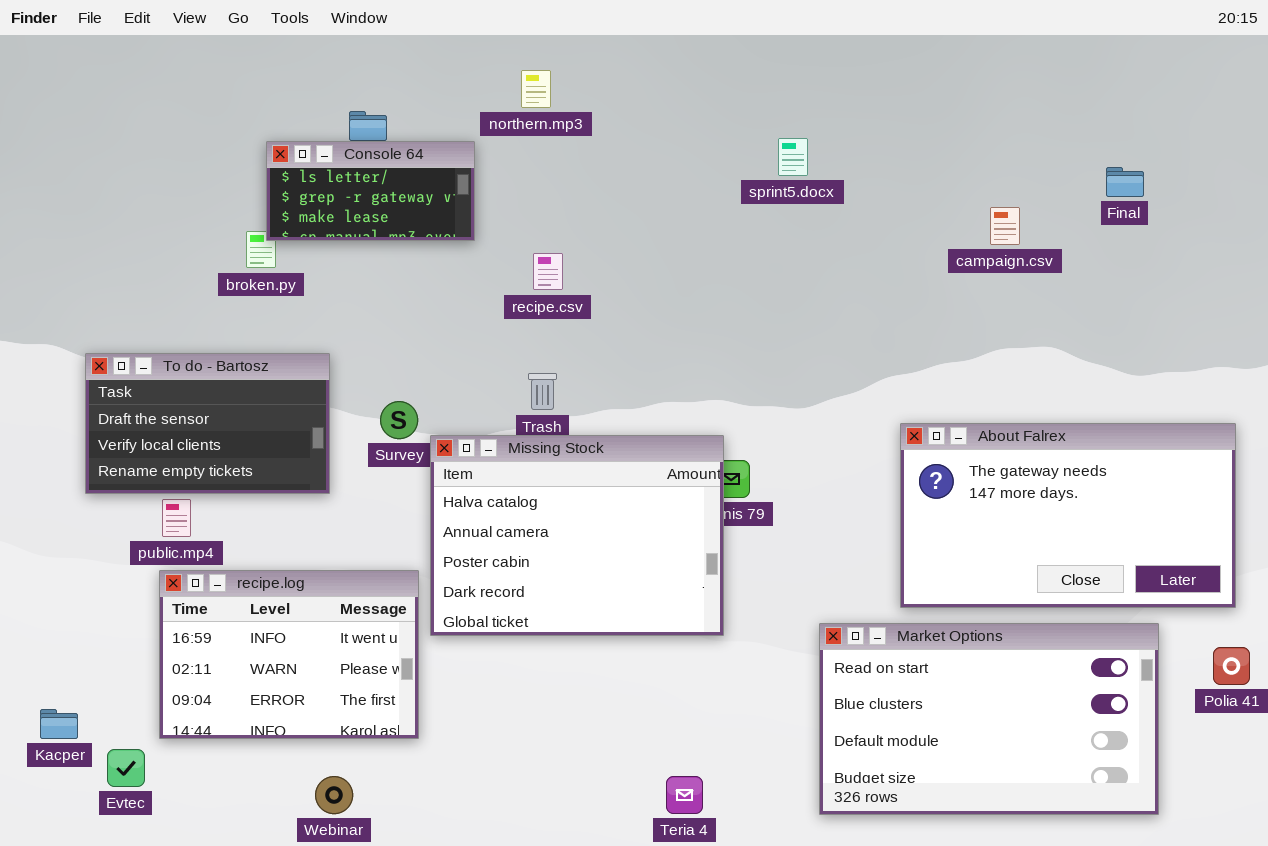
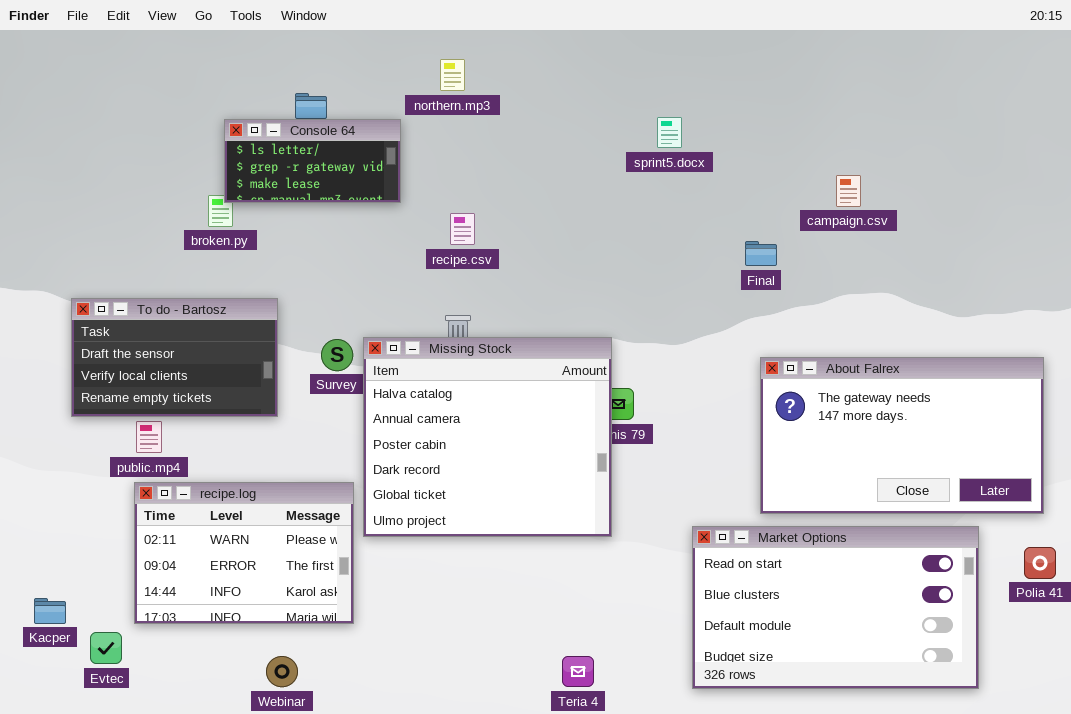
Final: [1106,167,1144,197] -> [745,241,777,266], moved
Missing Stock: [430,435,724,636] -> [363,337,612,537], resized
recipe.log: [159,570,419,739] -> [134,482,354,624], scrolled down 1 row

